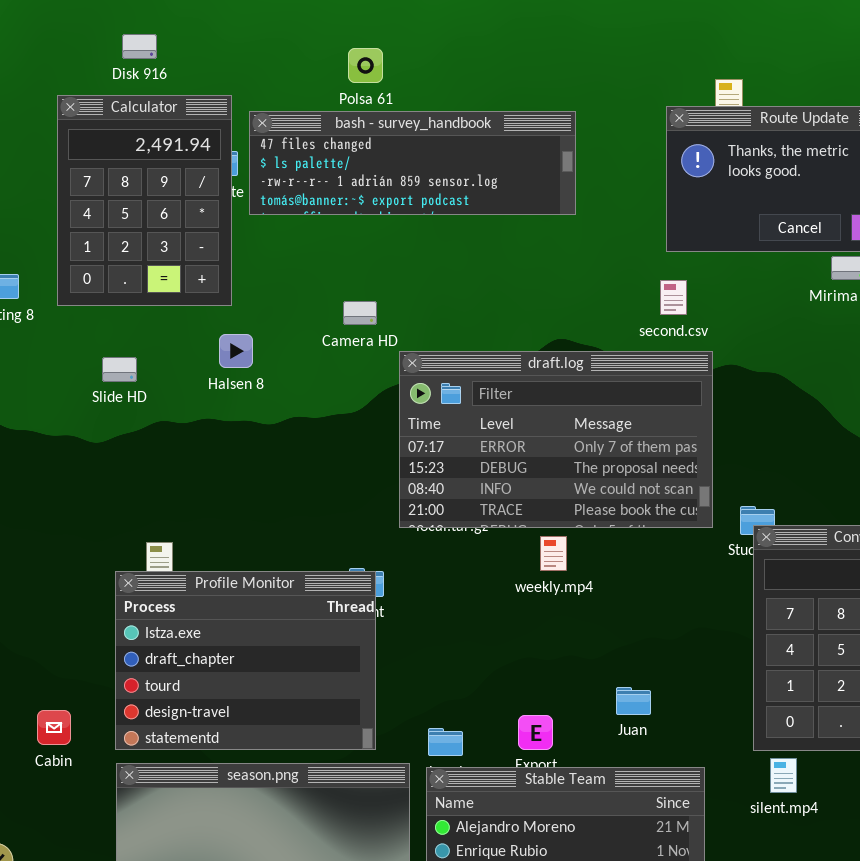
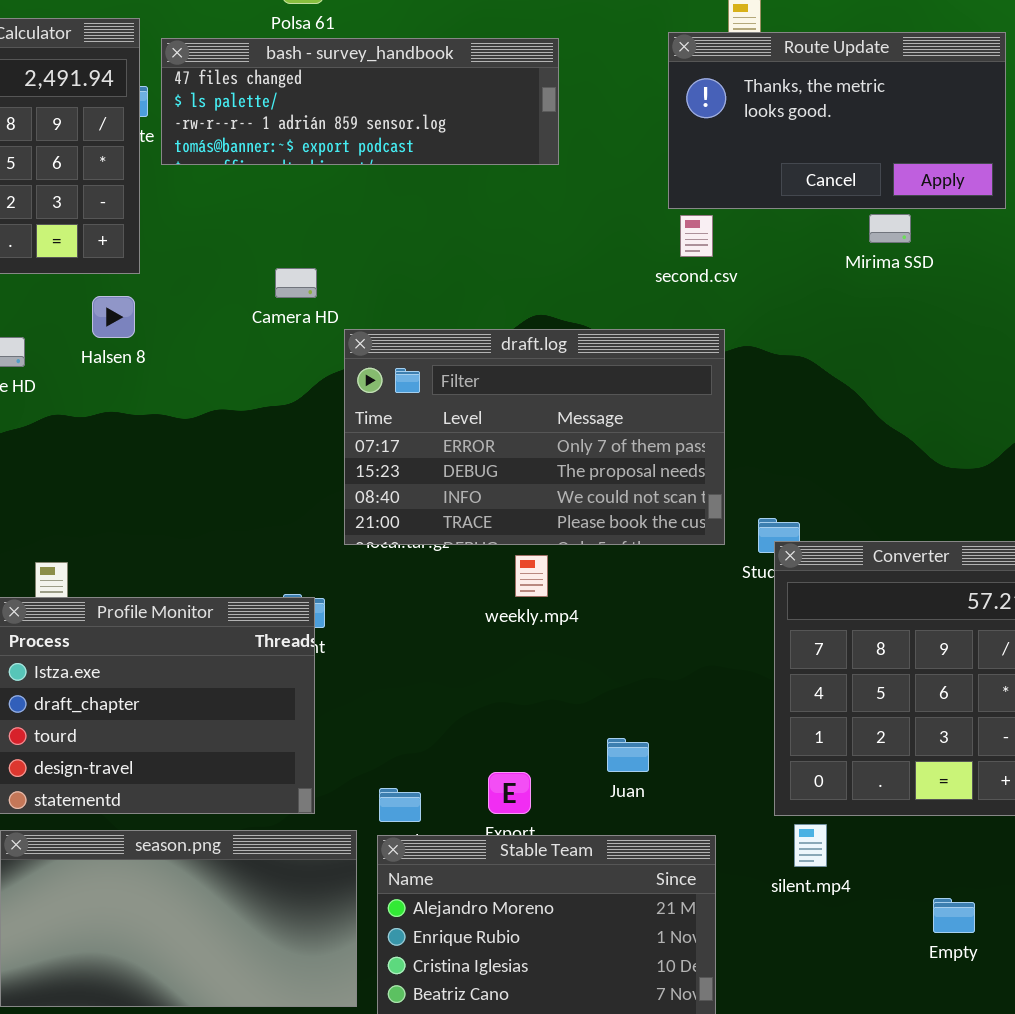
second.csv: [660,280,687,315] -> [680,215,713,257], moved
Halsen 8: [219,334,253,368] -> [92,296,135,338], moved

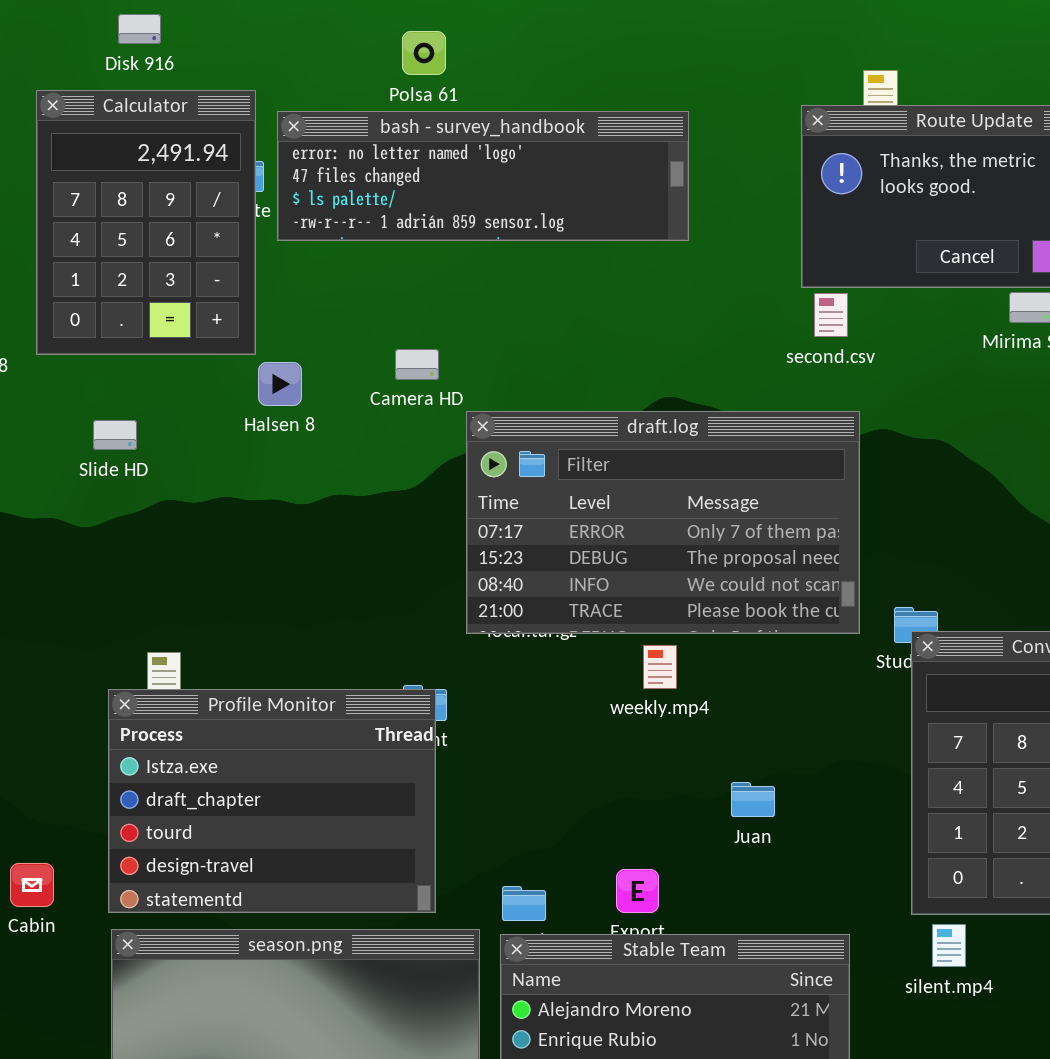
bash - survey_handbook: [161,38,559,165] -> [277,111,689,241], scrolled up 1 row
Halsen 8: [92,296,135,338] -> [258,362,302,406], moved
Juan: [607,738,649,772] -> [731,782,775,817], moved

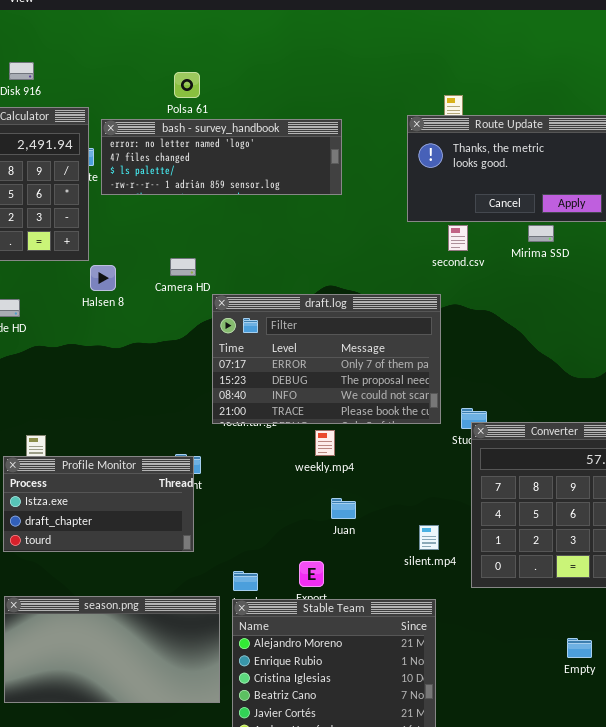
second.csv: [814,293,848,337] -> [448,225,468,251], moved
Profile Monitor: [108,689,436,913] -> [3,456,194,552], resized
Juan: [731,782,775,817] -> [331,498,356,519], moved
silent.mp4: [932,924,966,967] -> [419,525,439,550], moved

